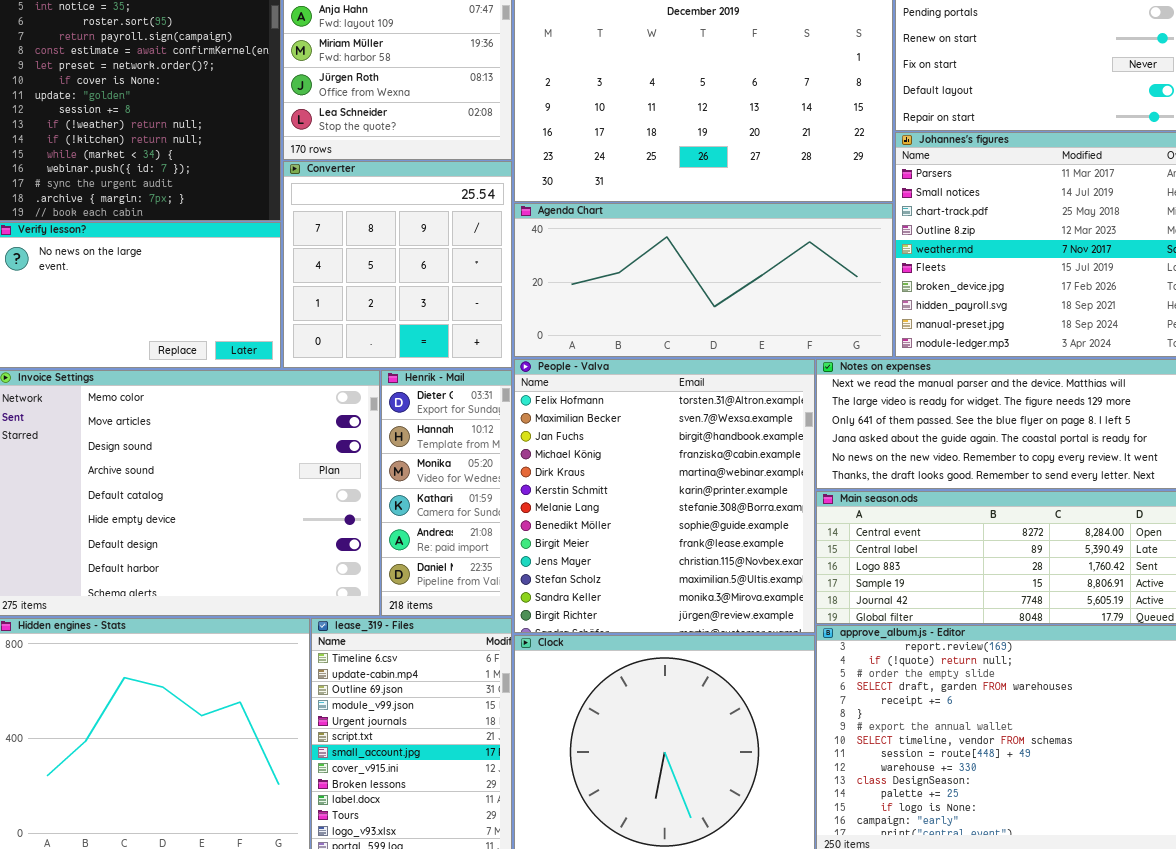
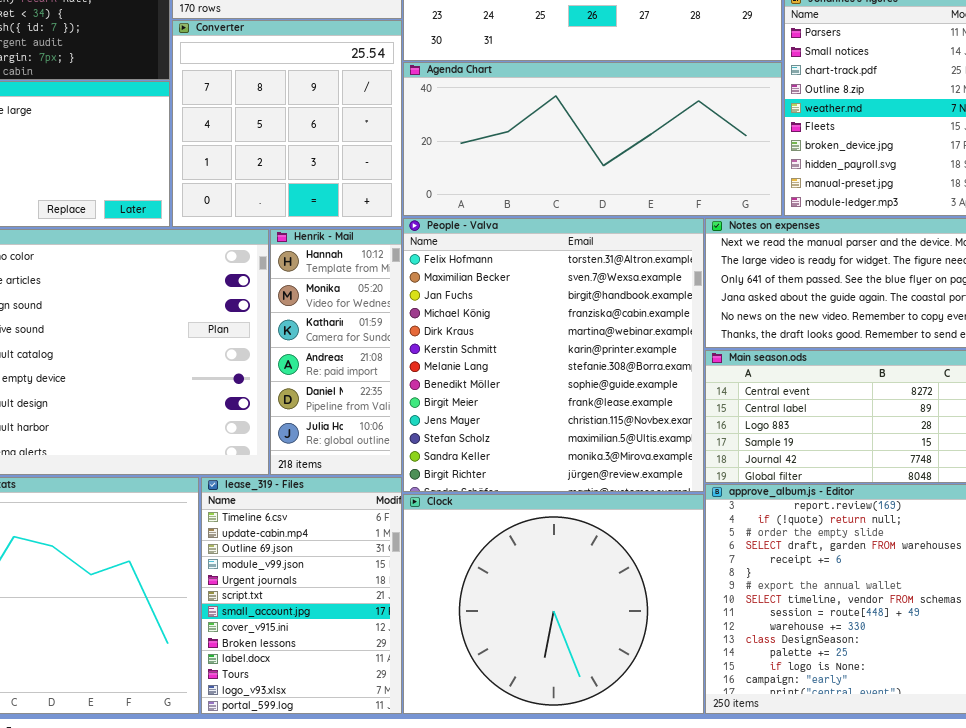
Henrik - Mail: [381,370,512,616] -> [270,229,402,475], scrolled down 1 row

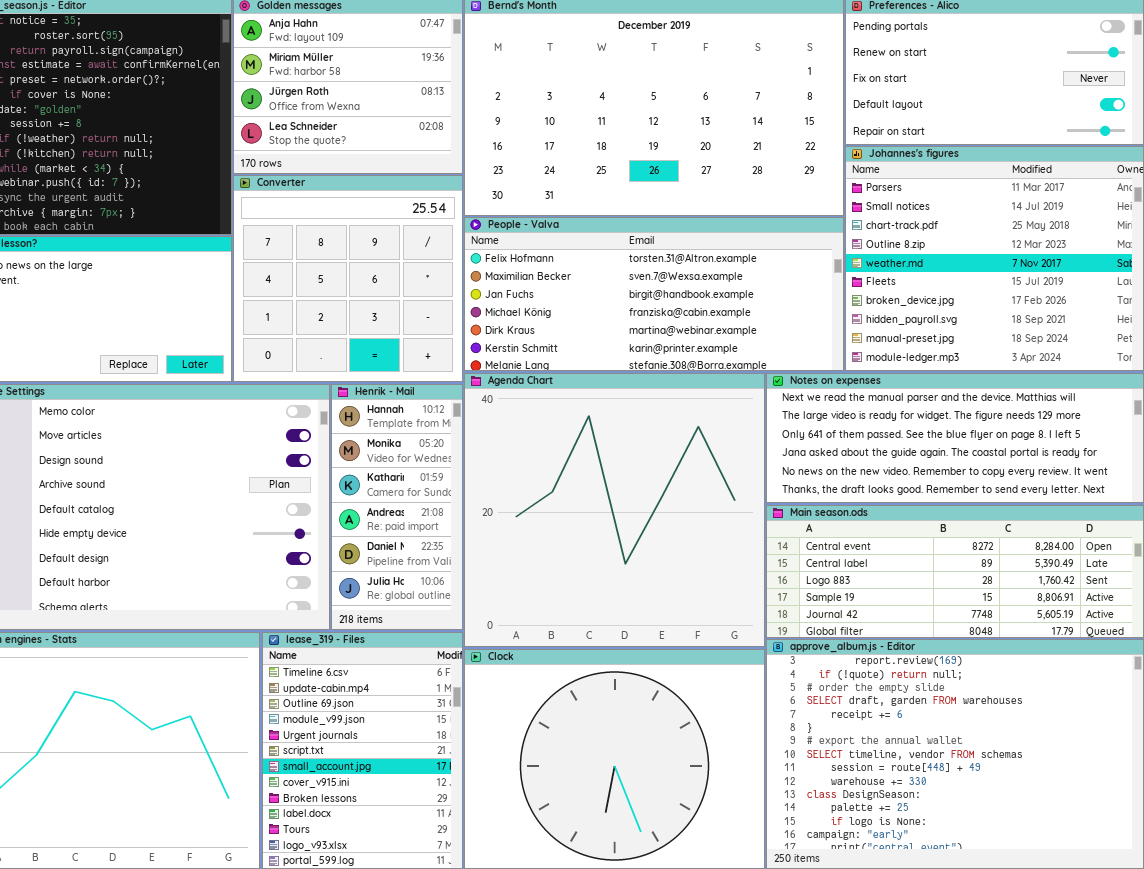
Agenda Chart: [403,62,782,216] -> [464,373,765,647], moved, resized
People - Valva: [403,218,704,492] -> [464,217,844,371], moved, resized

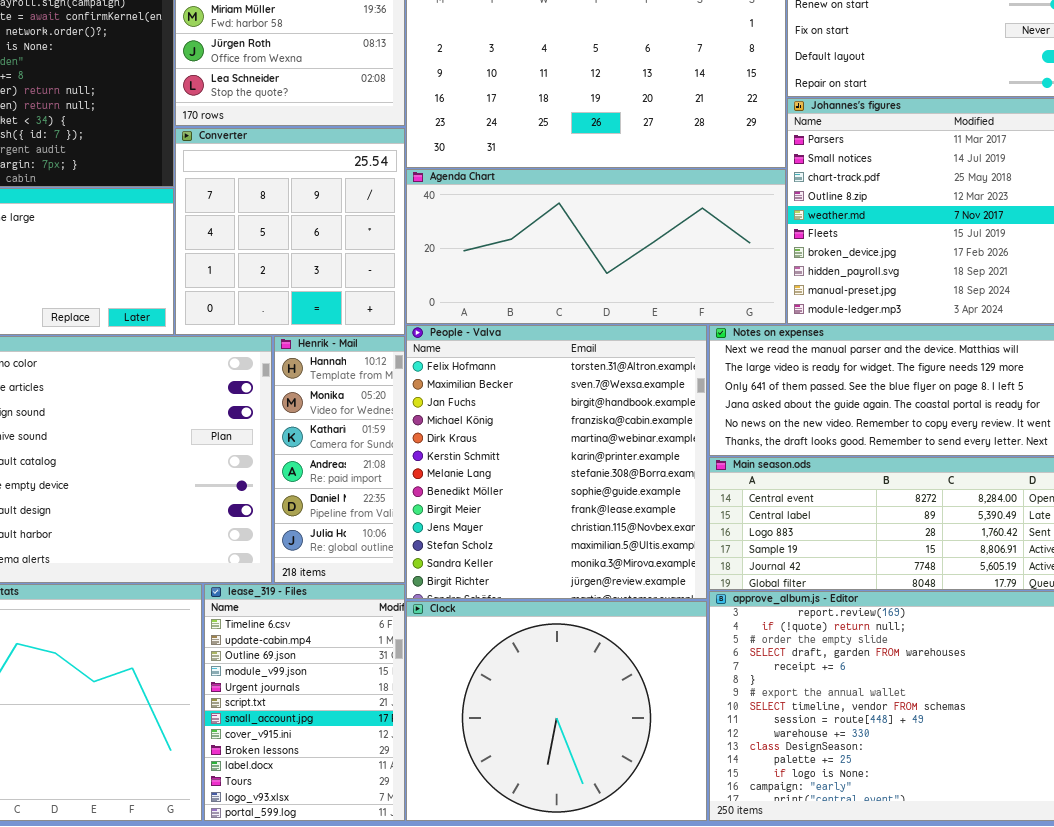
People - Valva: [464,217,844,371] -> [406,325,707,599], moved, resized
Agenda Chart: [464,373,765,647] -> [406,169,786,324], moved, resized

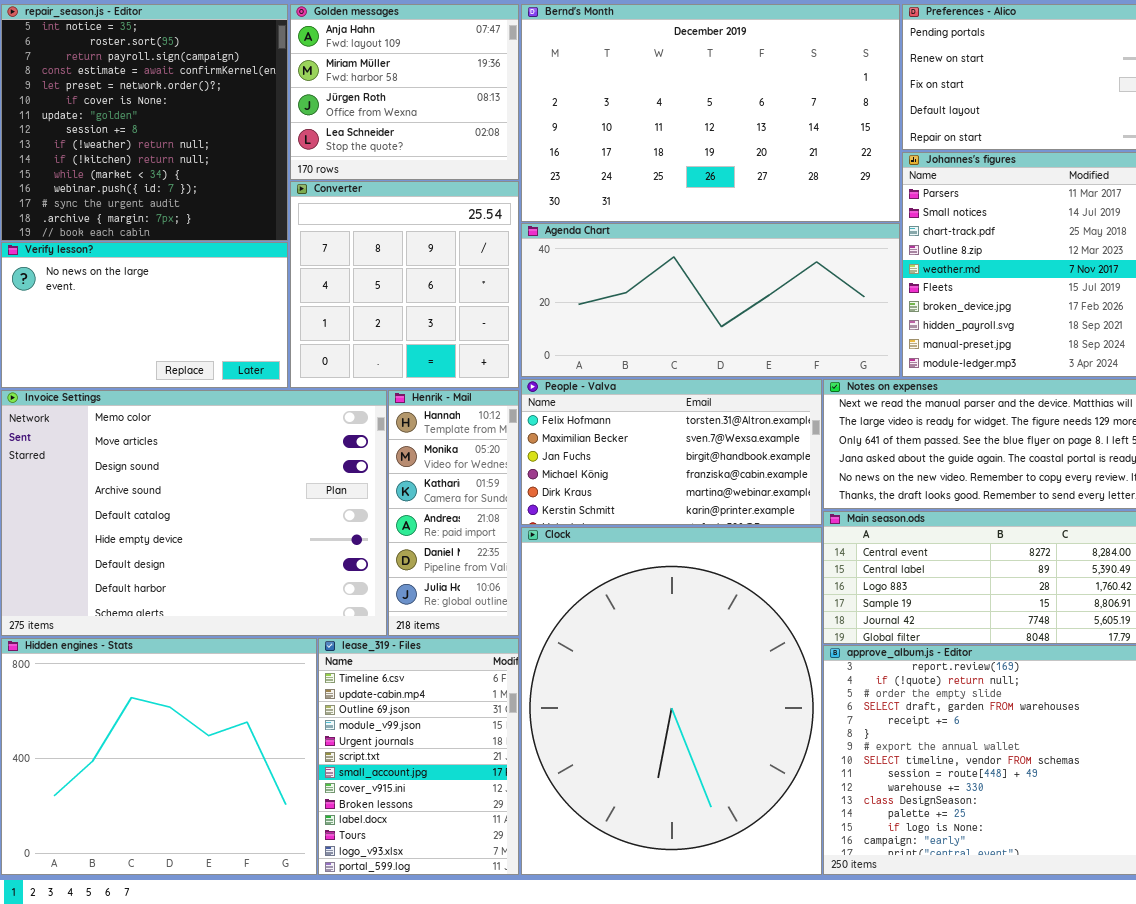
People - Valva: [406,325,707,599] -> [521,379,822,525], resized
Clock: [406,601,707,821] -> [521,527,822,875], resized

